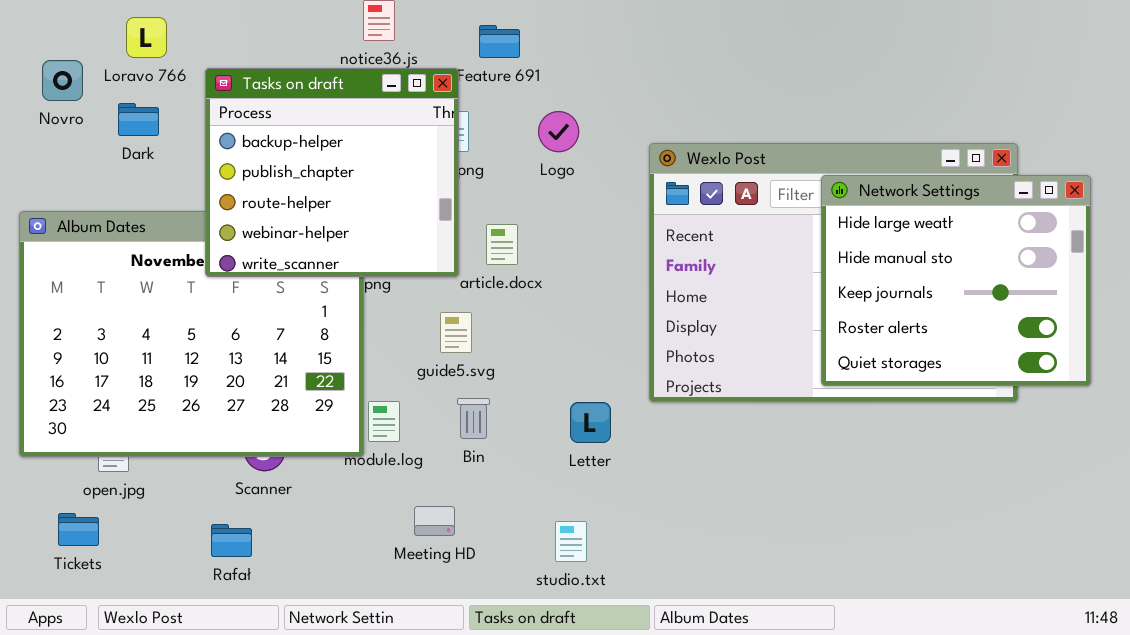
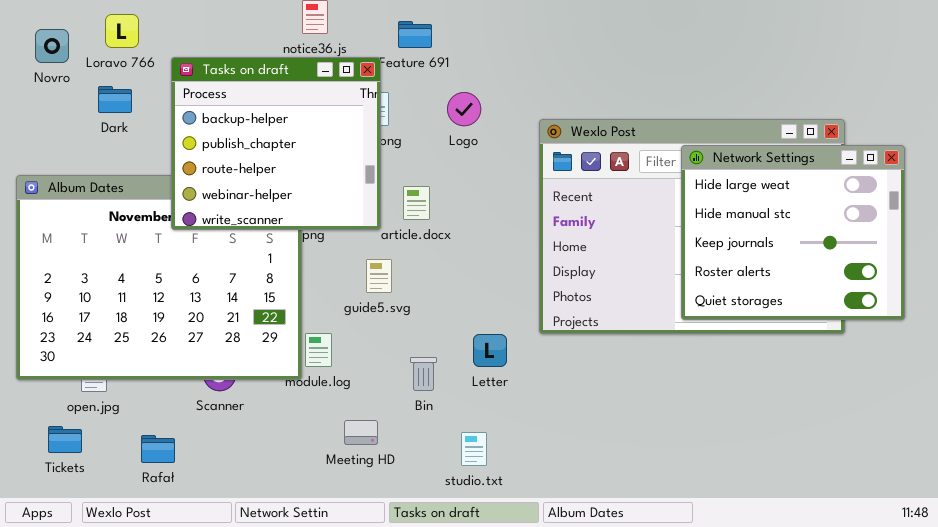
Novro: [42,60,83,101] -> [35,29,69,63], moved
Bin: [457,398,490,439] -> [410,357,437,391], moved
Rafał: [211,524,252,557] -> [141,435,175,463], moved

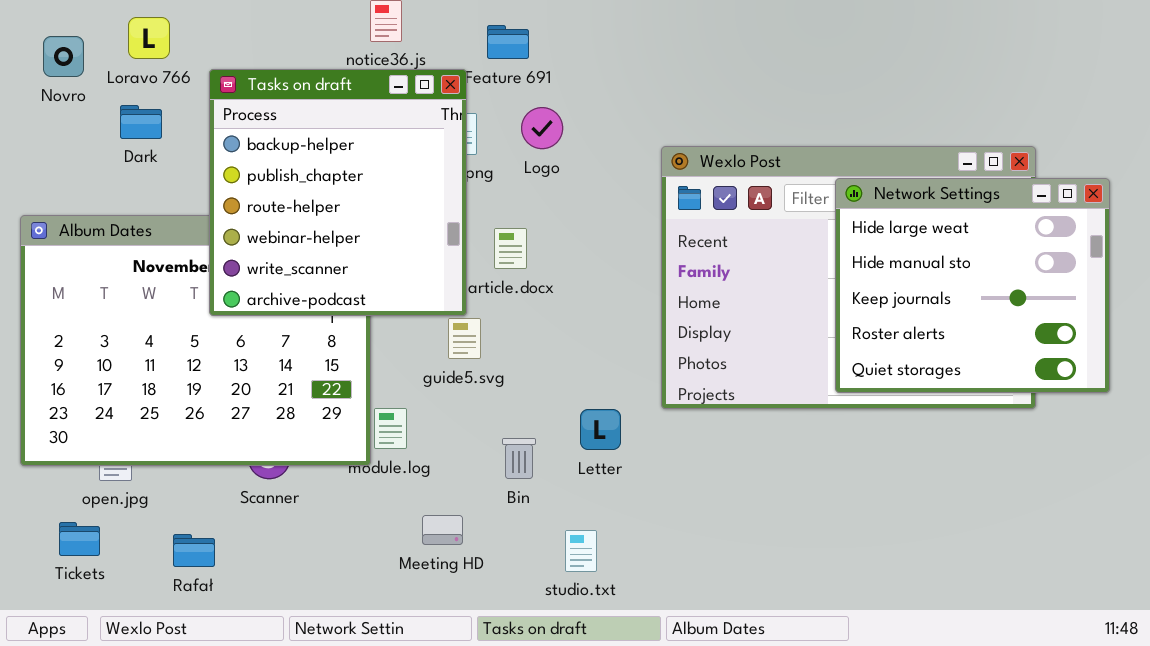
Tasks on draft: [171,57,381,230] -> [209,69,467,316], resized
Logo: [447,92,481,126] -> [521,107,563,149], moved

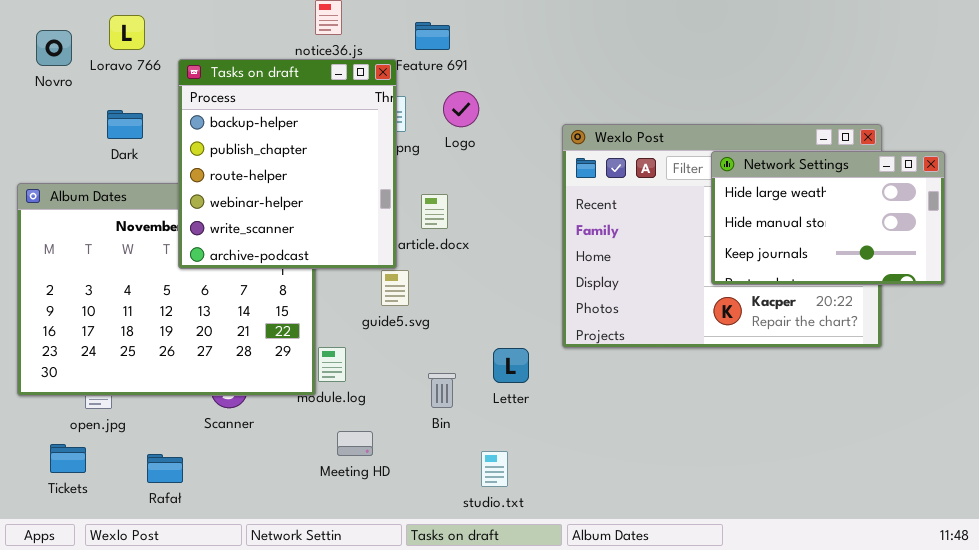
Dark: [120,105,162,139] -> [107,110,143,139], moved
Network Settings: [835,178,1110,393] -> [711,151,945,285], resized
Meeting HD: [422,515,463,545] -> [337,431,373,456], moved

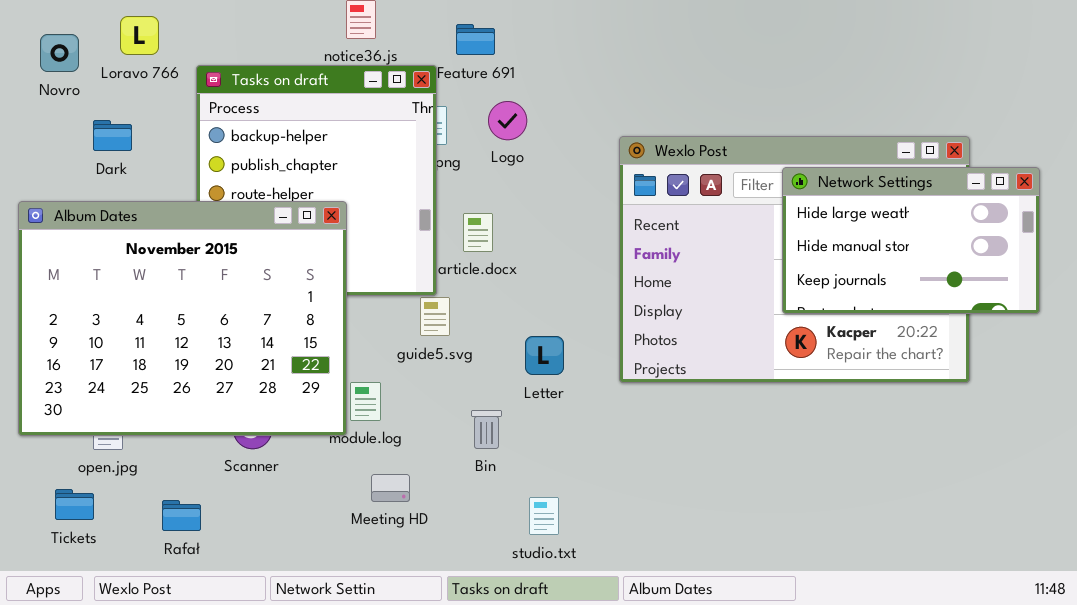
Dark: [107,110,143,139] -> [93,120,132,151], moved
Album Dates: [17,183,316,396] -> [18,201,347,436], raised
Letter: [493,348,529,383] -> [525,336,564,375], moved

